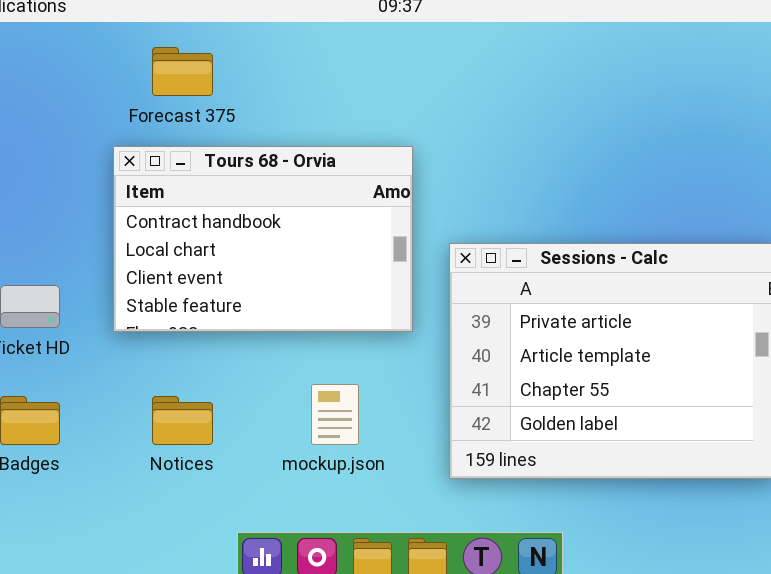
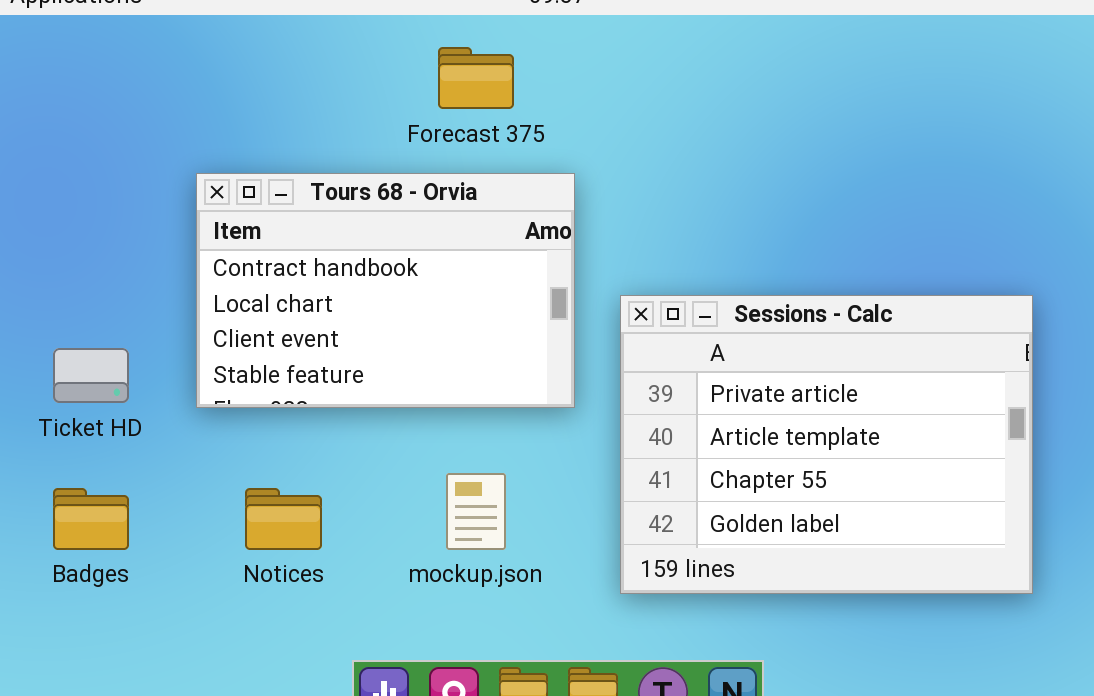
Forecast 375: [152,47,213,96] -> [438,47,514,109], moved

